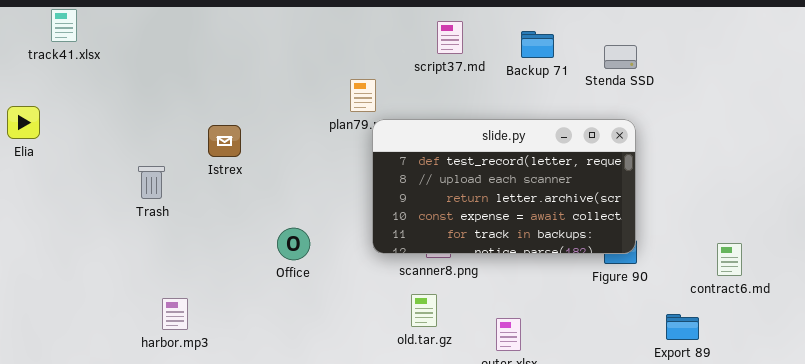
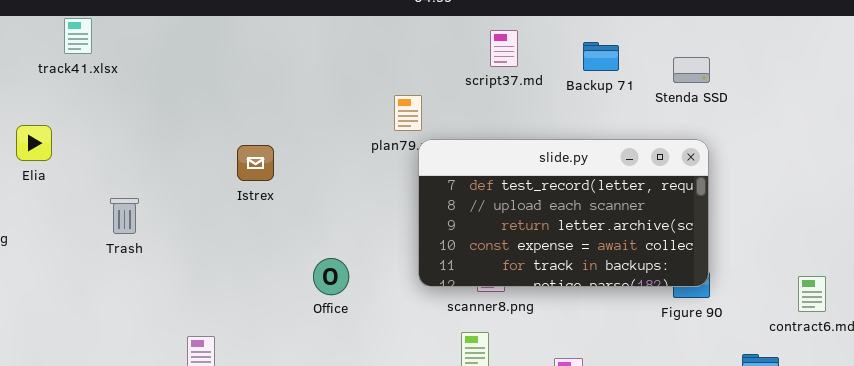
Trash: [138,166,165,199] -> [110,198,139,234], moved

